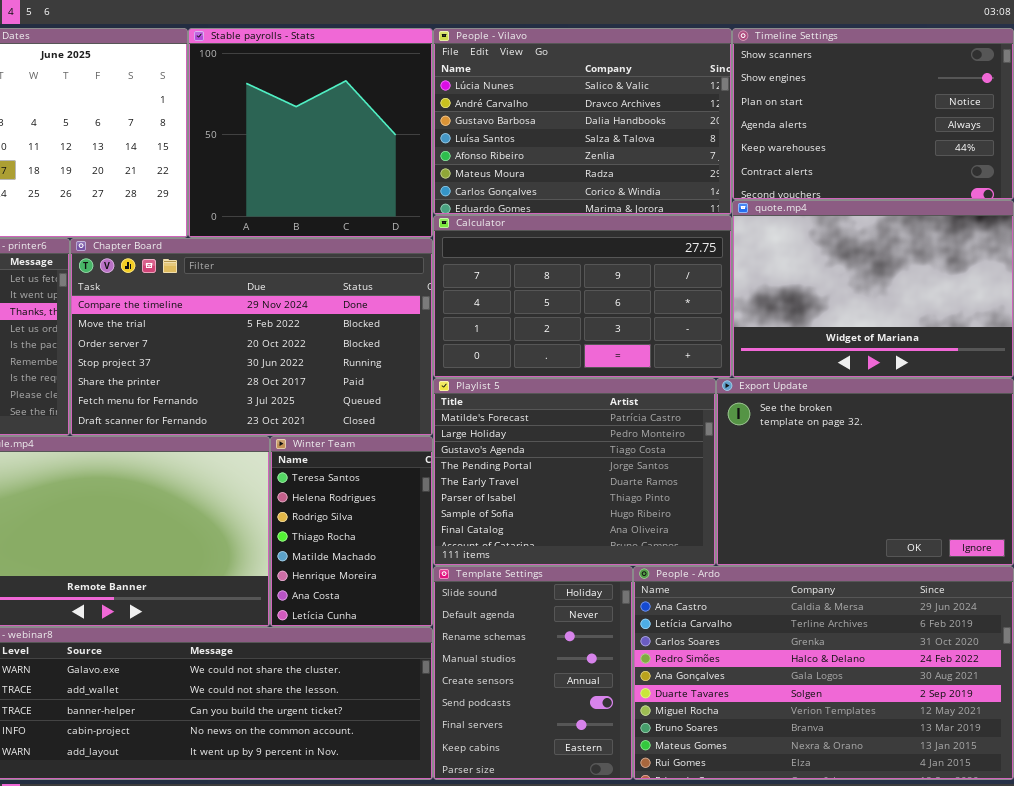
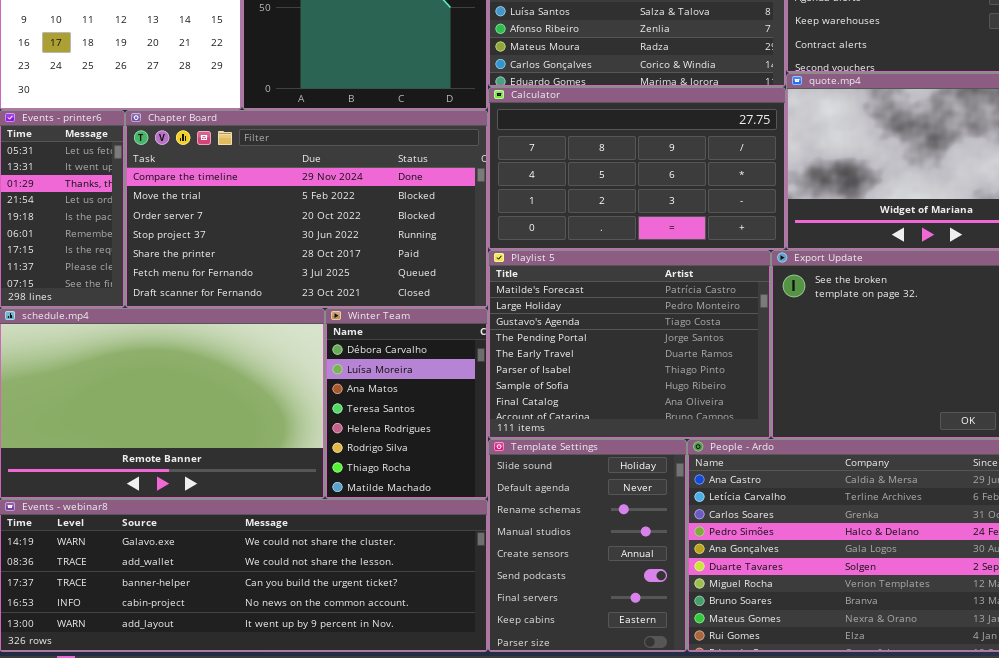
Winter Team: [270,436,433,627] -> [325,308,488,499], scrolled up 3 rows

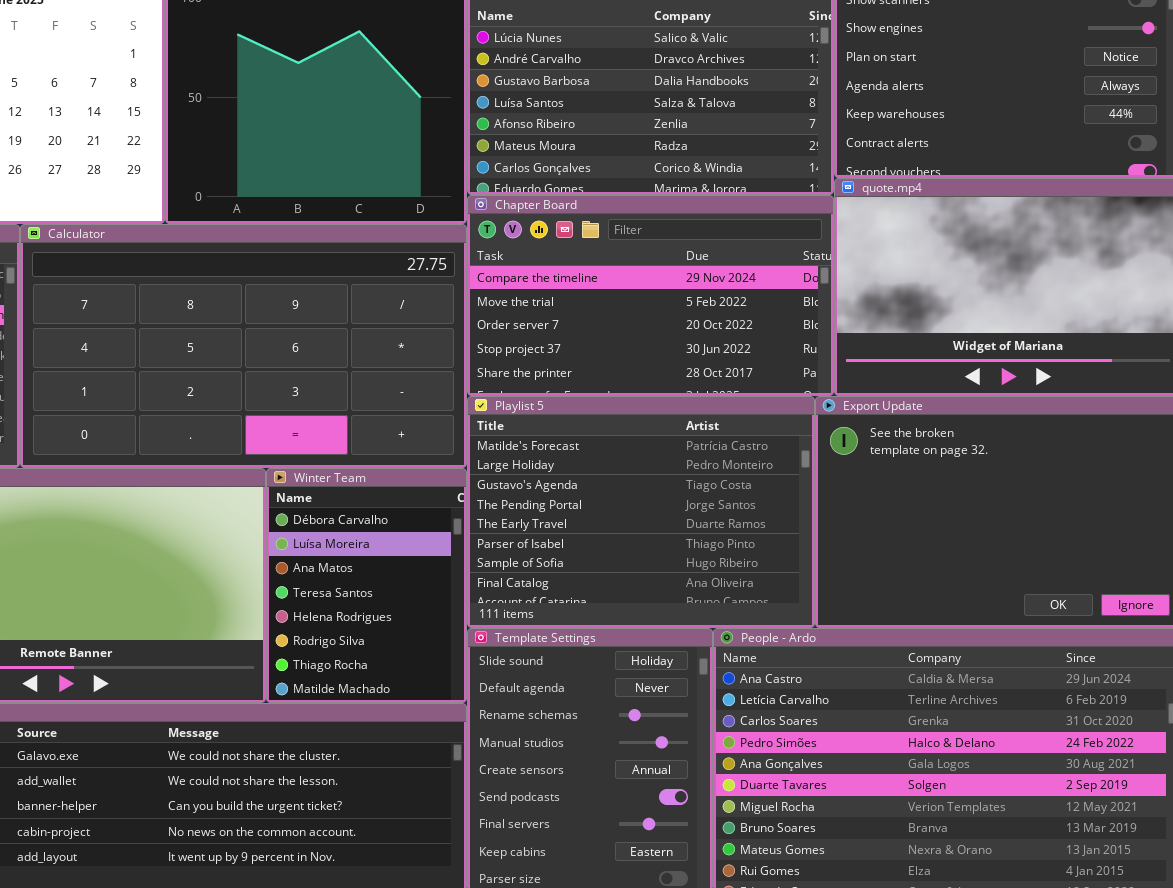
Calculator: [488,87,786,250] -> [20,224,467,468], moved, resized
Chapter Board: [125,110,488,308] -> [467,195,834,396], moved, resized

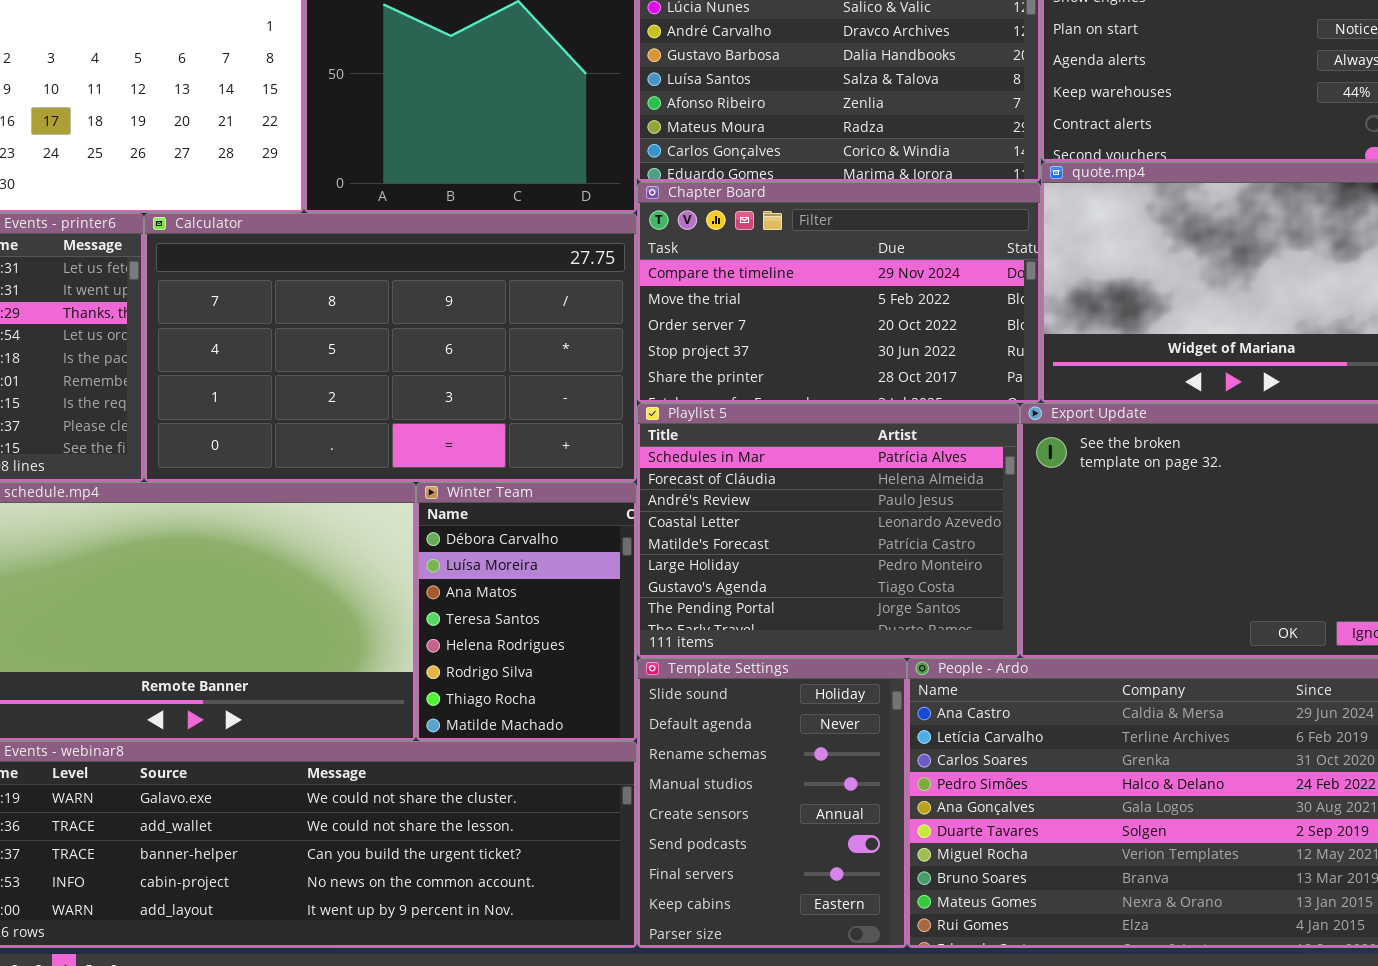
Playlist 5: [467,396,815,628] -> [637,403,1020,658], scrolled up 4 rows

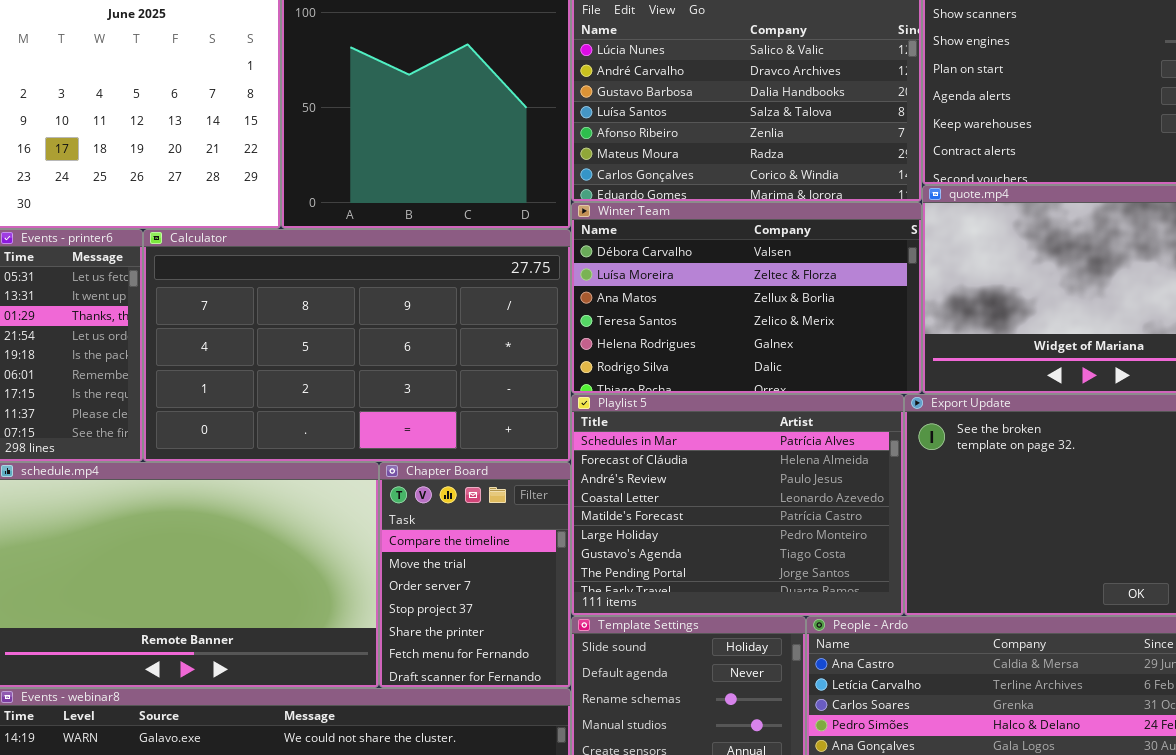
Chapter Board: [637,182,1041,403] -> [379,462,571,688], moved, resized
Winter Team: [416,482,637,741] -> [571,202,922,394], moved, resized

